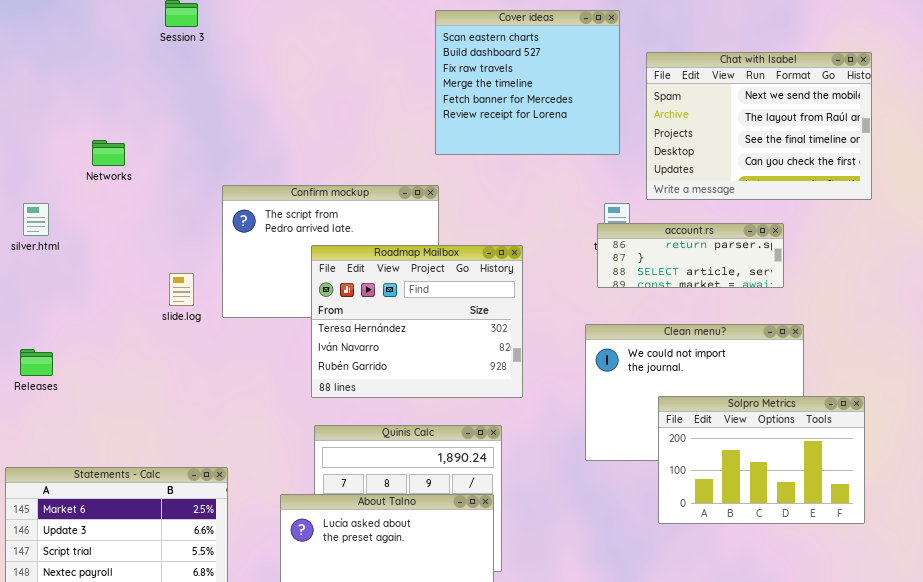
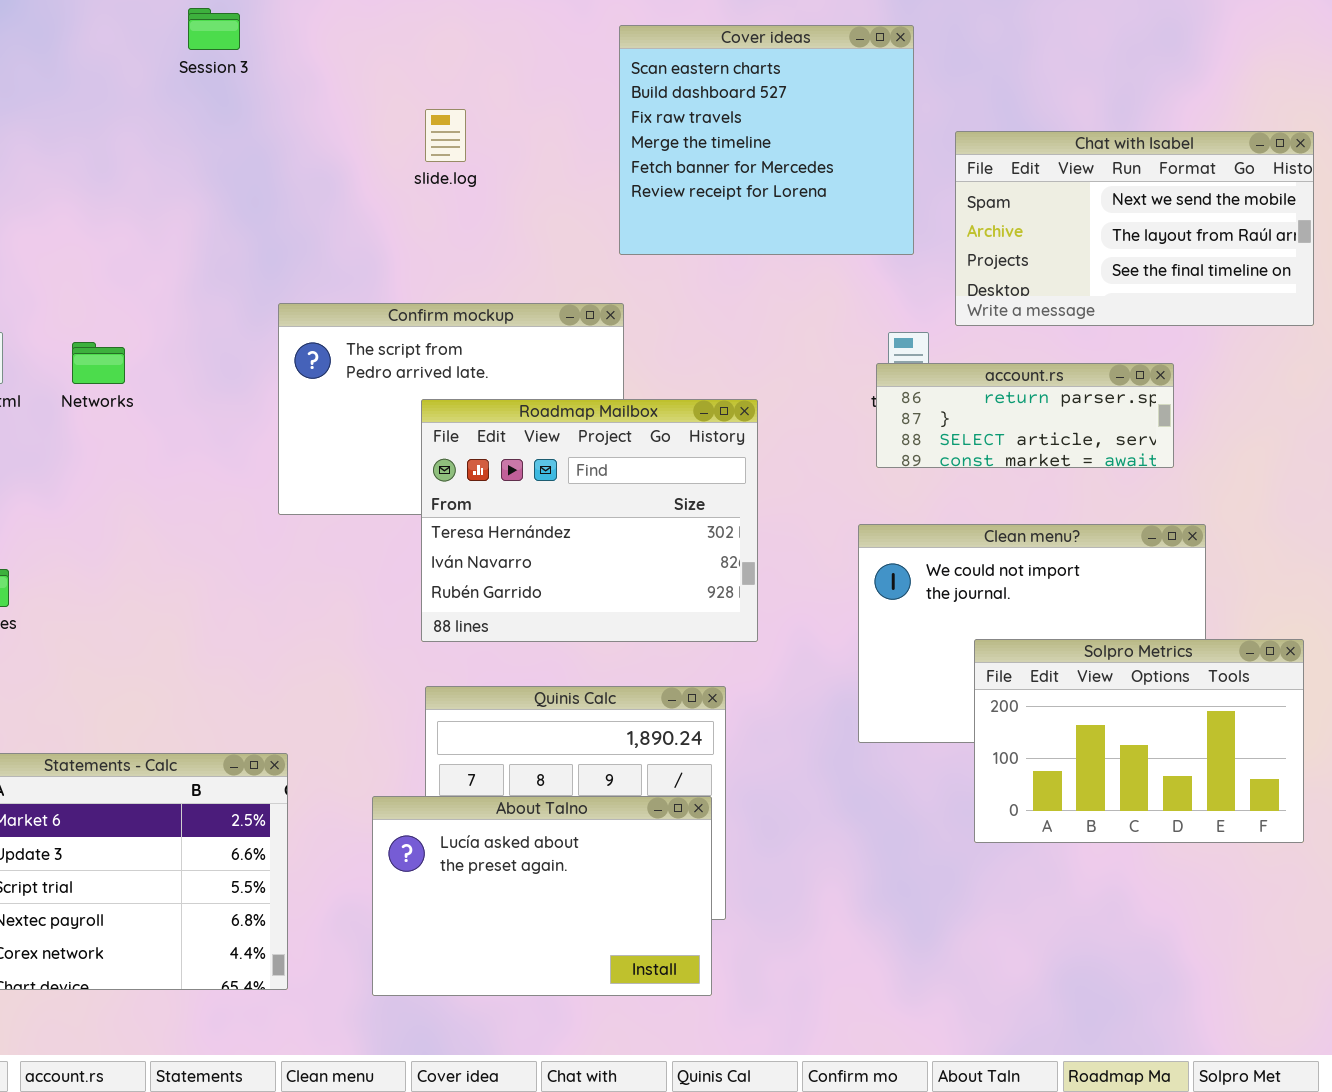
Chat with Isabel: [646,52,872,200] -> [955,131,1314,326], resized
Networks: [92,140,125,166] -> [72,342,125,384], moved
slide.log: [169,273,194,306] -> [425,109,466,162], moved

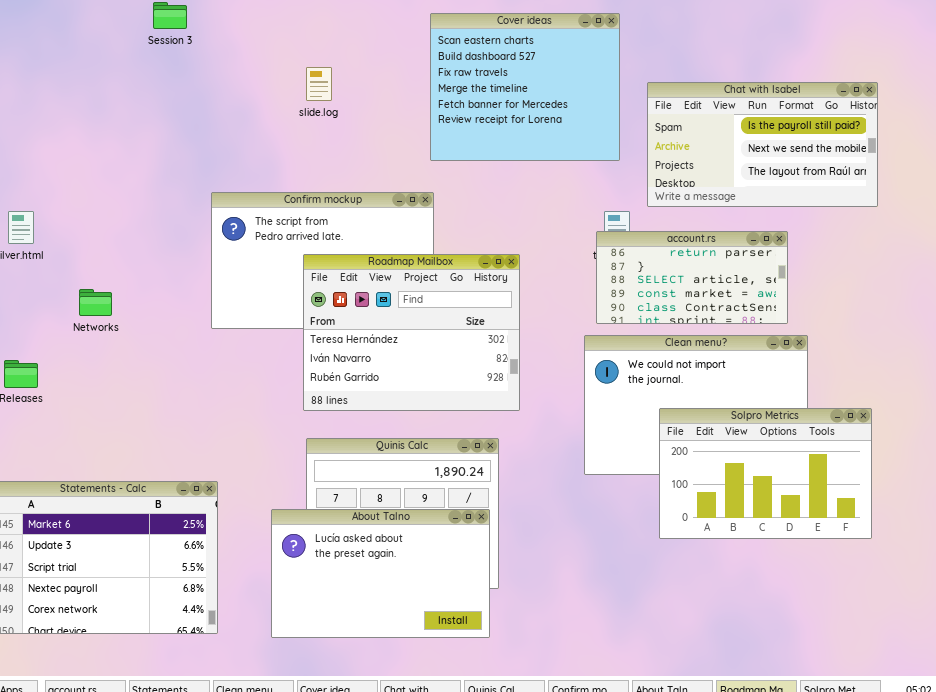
Chat with Isabel: [955,131,1314,326] -> [647,82,878,207], scrolled up 1 row
Networks: [72,342,125,384] -> [79,289,112,316], moved
account.rs: [876,363,1174,468] -> [596,231,788,324], resized

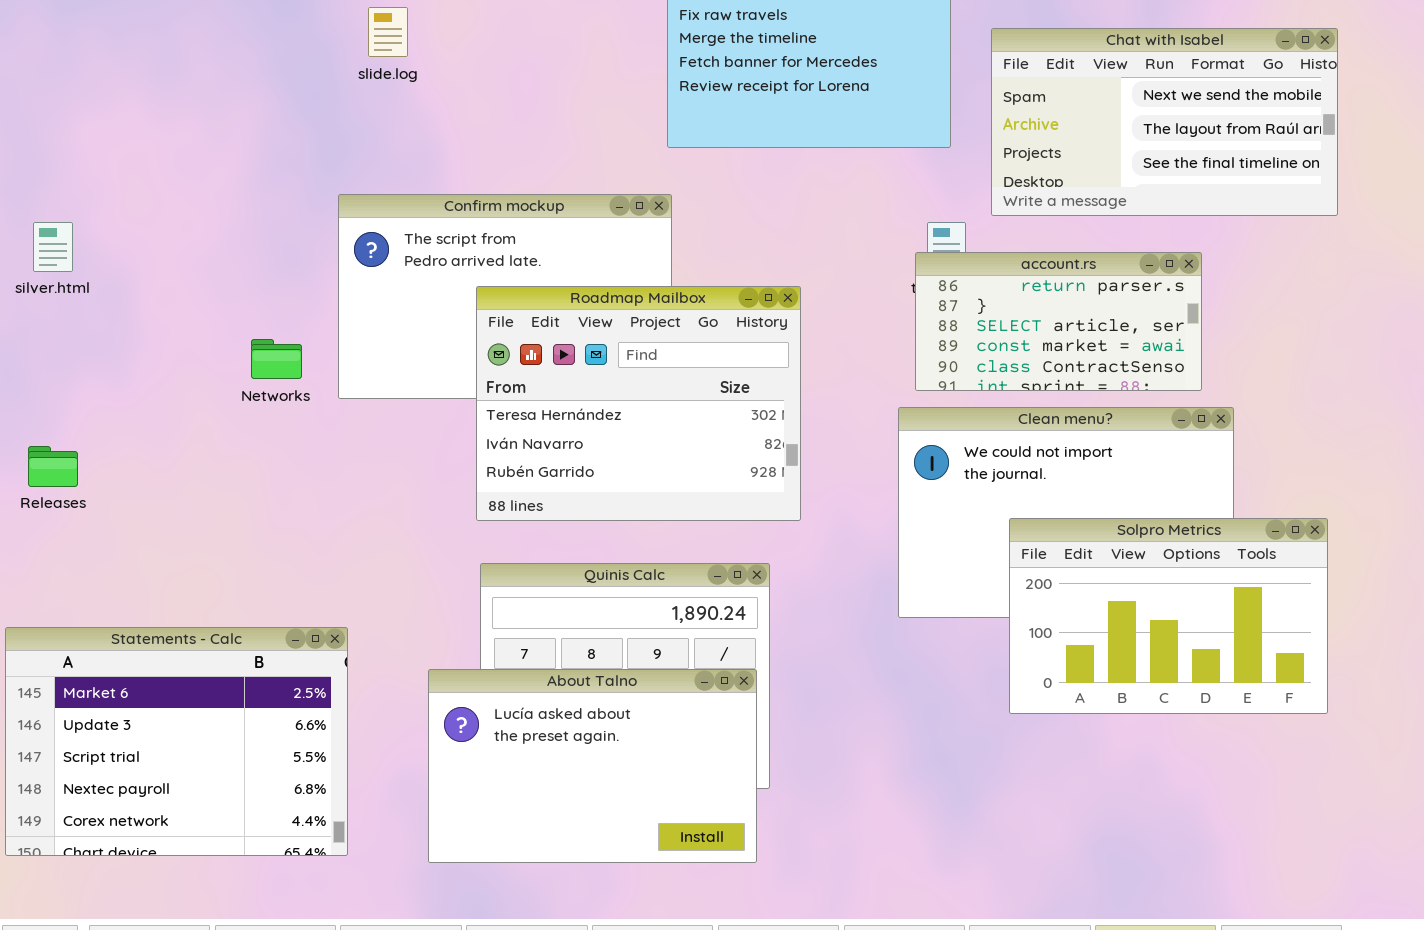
slide.log: [306,67,332,101] -> [368,7,408,57], moved
Chat with Isabel: [647,82,878,207] -> [991,28,1338,216], scrolled down 1 row
Networks: [79,289,112,316] -> [251,339,302,379], moved

